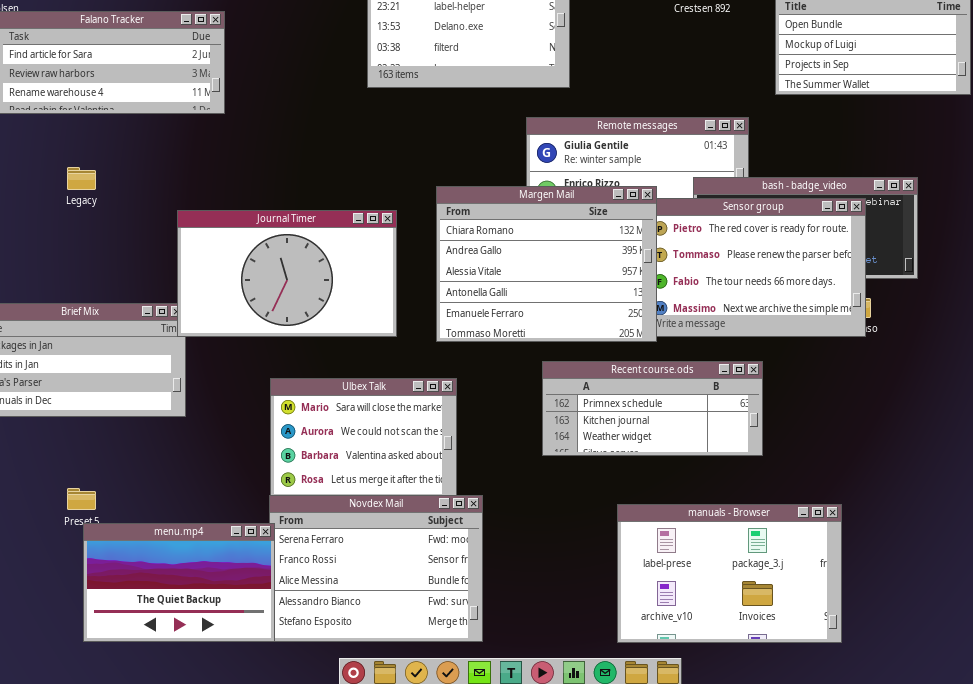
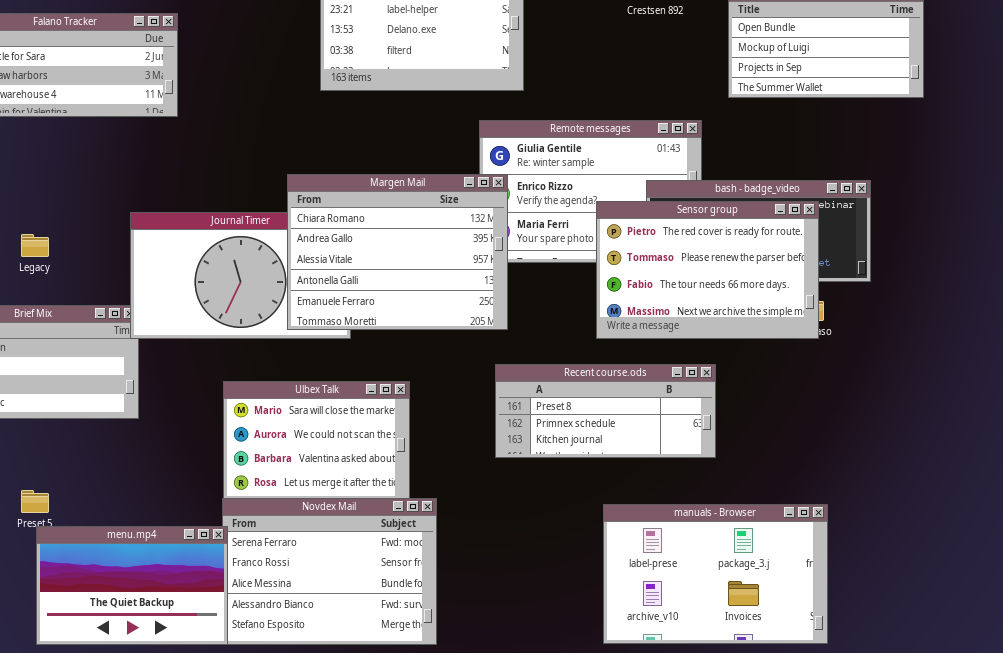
Legacy: [67,167,96,190] -> [21,234,49,257], moved
Margen Mail: [436,186,657,342] -> [287,174,508,330], moved
Recent course.ods: [542,361,763,456] -> [495,364,716,458], scrolled up 1 row
manuals - Browser: [617,504,842,643] -> [603,504,828,644], moved

